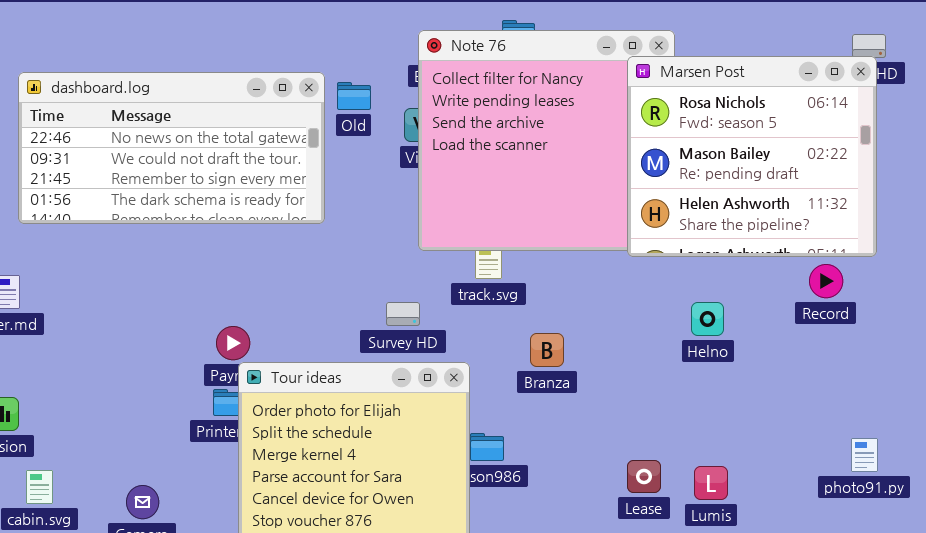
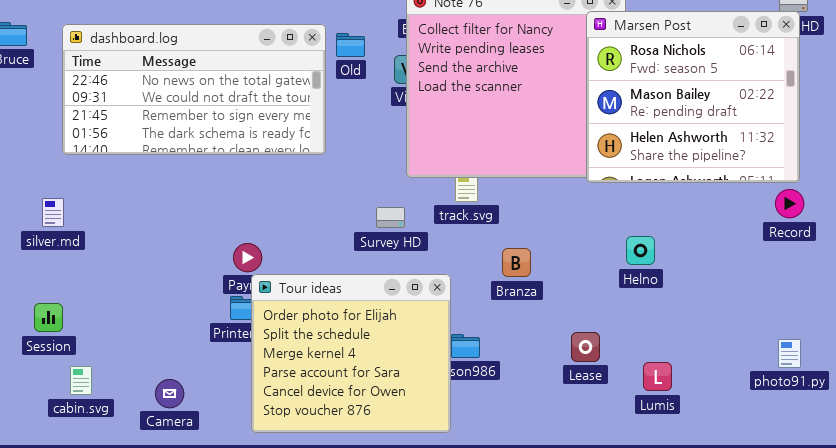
Record: [809,264,843,298] -> [775,189,804,218], moved
Survey HD: [386,302,420,326] -> [376,207,405,228], moved
Helno: [691,302,724,336] -> [626,236,655,265], moved
Lease: [627,460,661,493] -> [571,332,600,362], moved

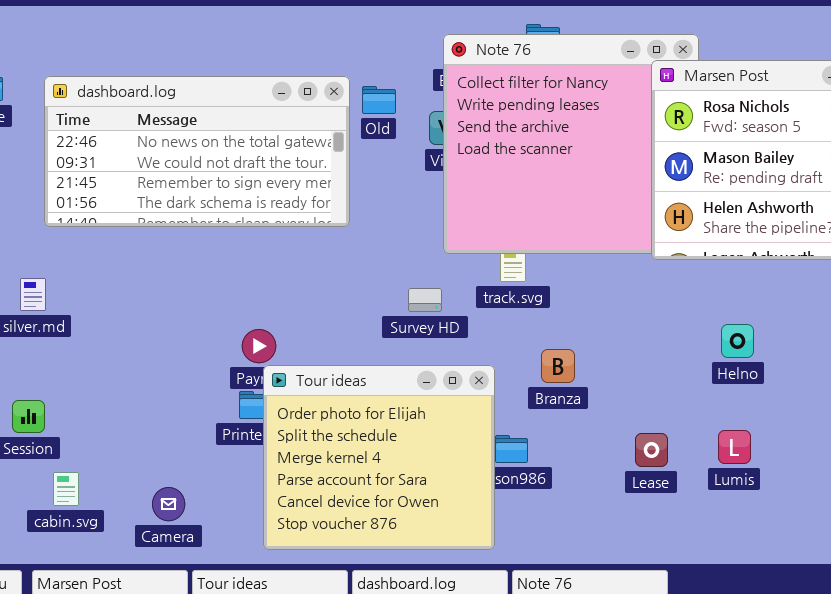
Helno: [626,236,655,265] -> [721,324,754,358], moved
Branza: [502,248,531,277] -> [541,349,575,383], moved
Lumis: [643,362,672,391] -> [718,430,751,464], moved

